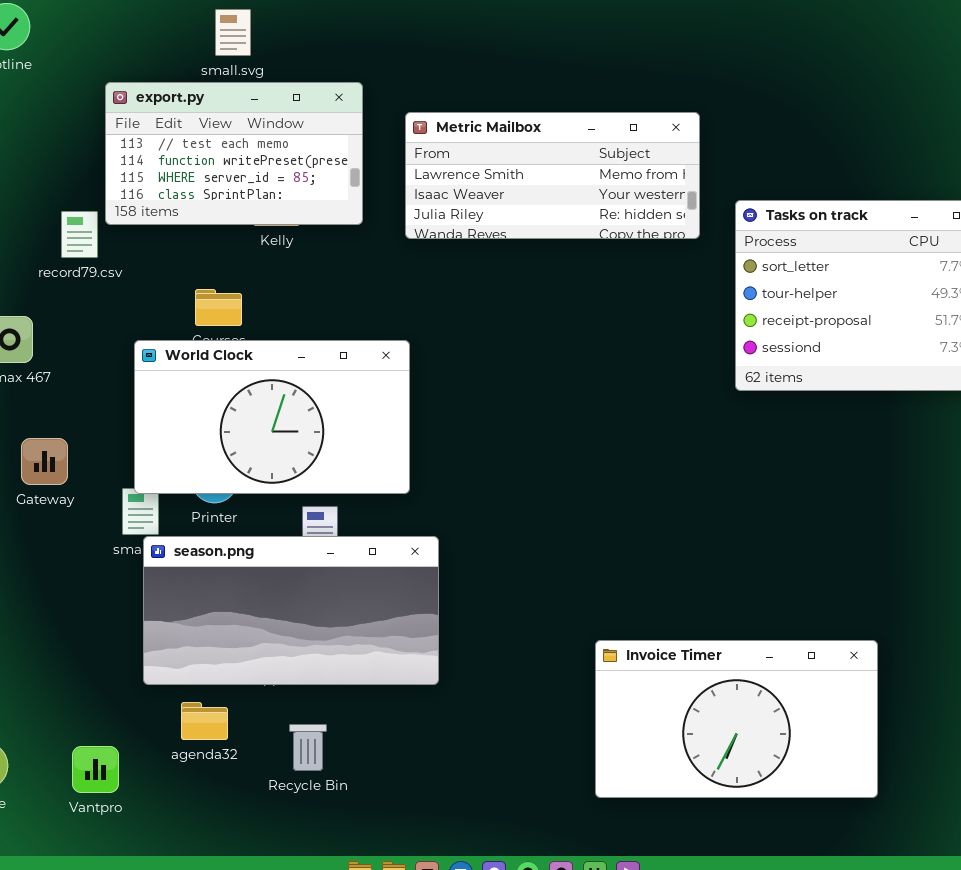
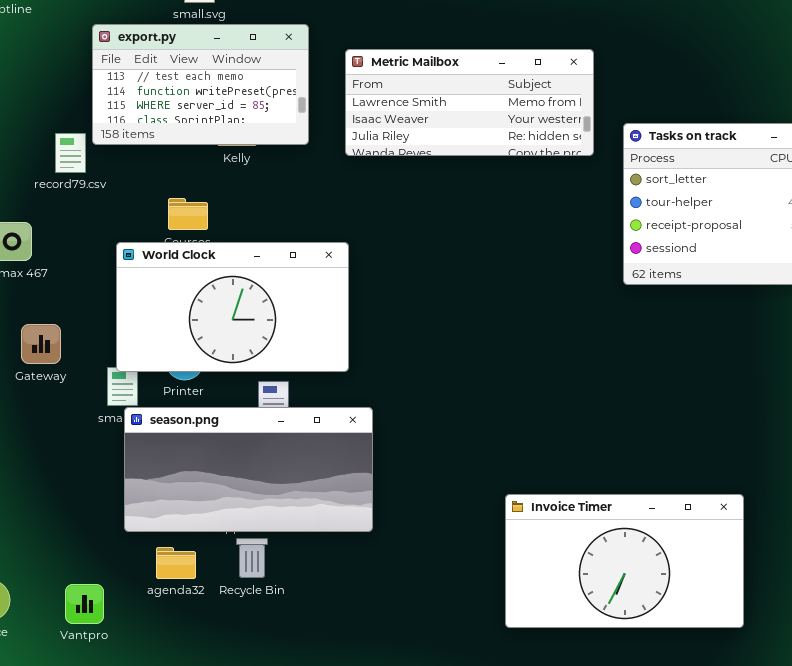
Recycle Bin: [289,724,327,771] -> [236,538,268,578], moved

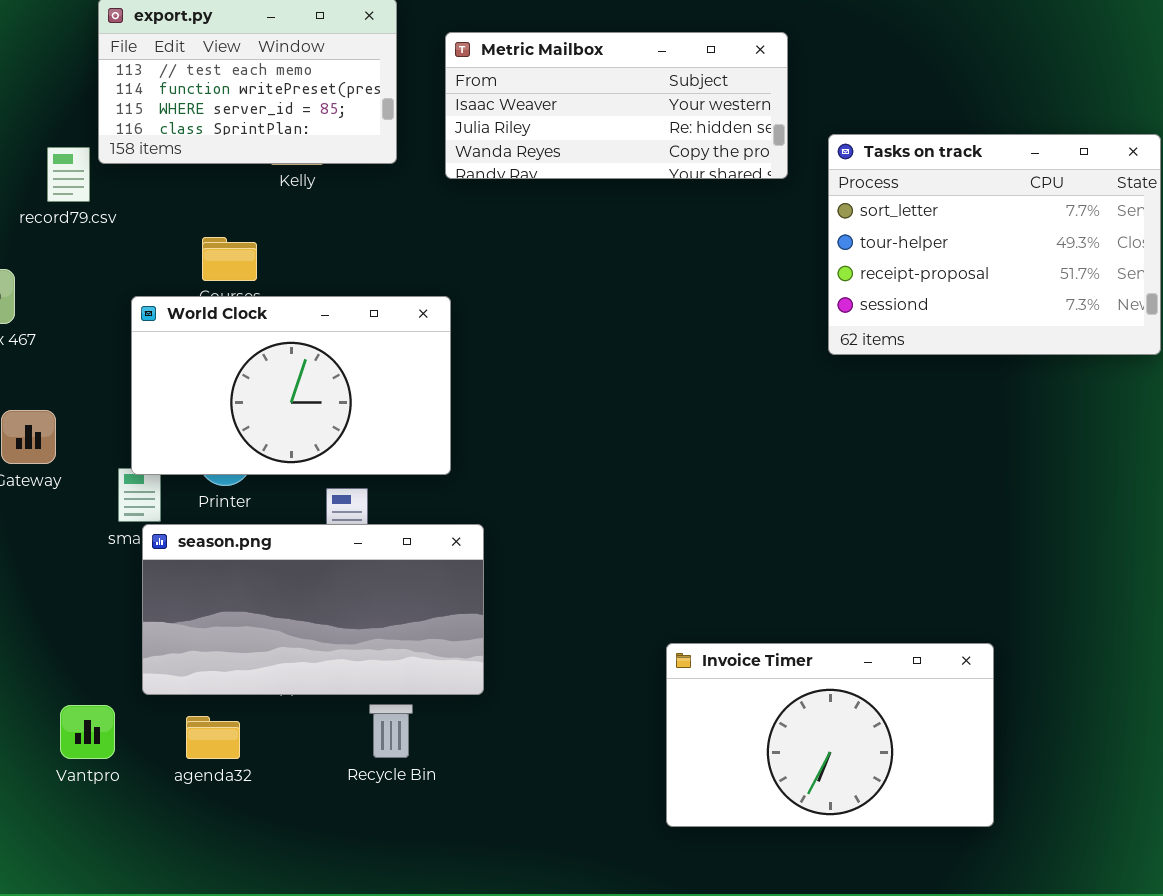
Metric Mailbox: [345,49,594,156] -> [445,32,788,179], scrolled down 1 row
Recycle Bin: [236,538,268,578] -> [369,704,413,758], moved
Vantpro: [65,584,104,624] -> [60,705,115,759], moved

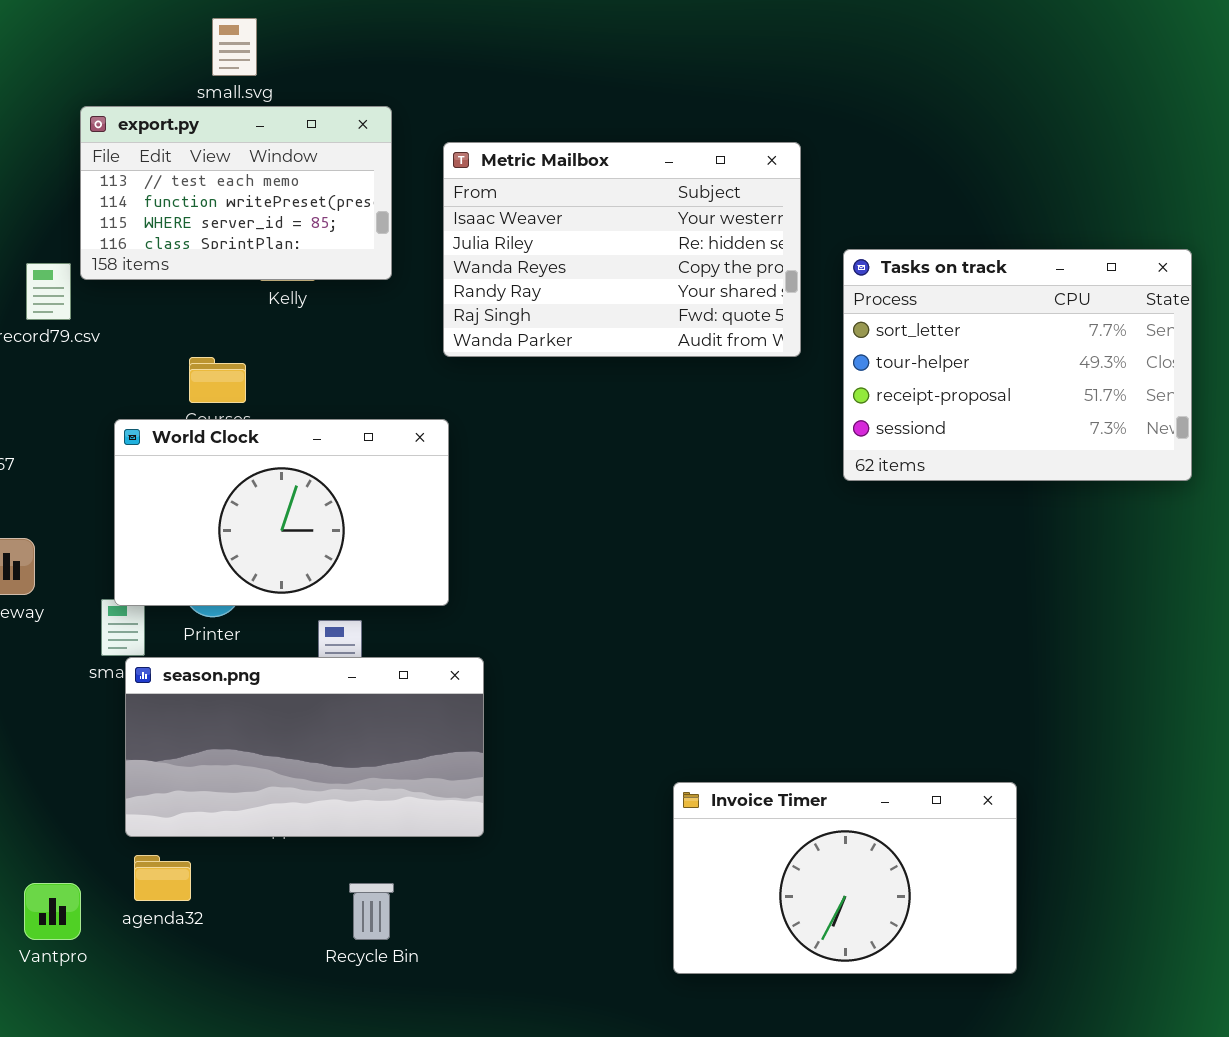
Metric Mailbox: [445,32,788,179] -> [443,142,801,357], resized
Recycle Bin: [369,704,413,758] -> [349,883,394,940], moved
Vantpro: [60,705,115,759] -> [24,883,81,940], moved
agenda32: [186,716,240,759] -> [134,855,191,901], moved

